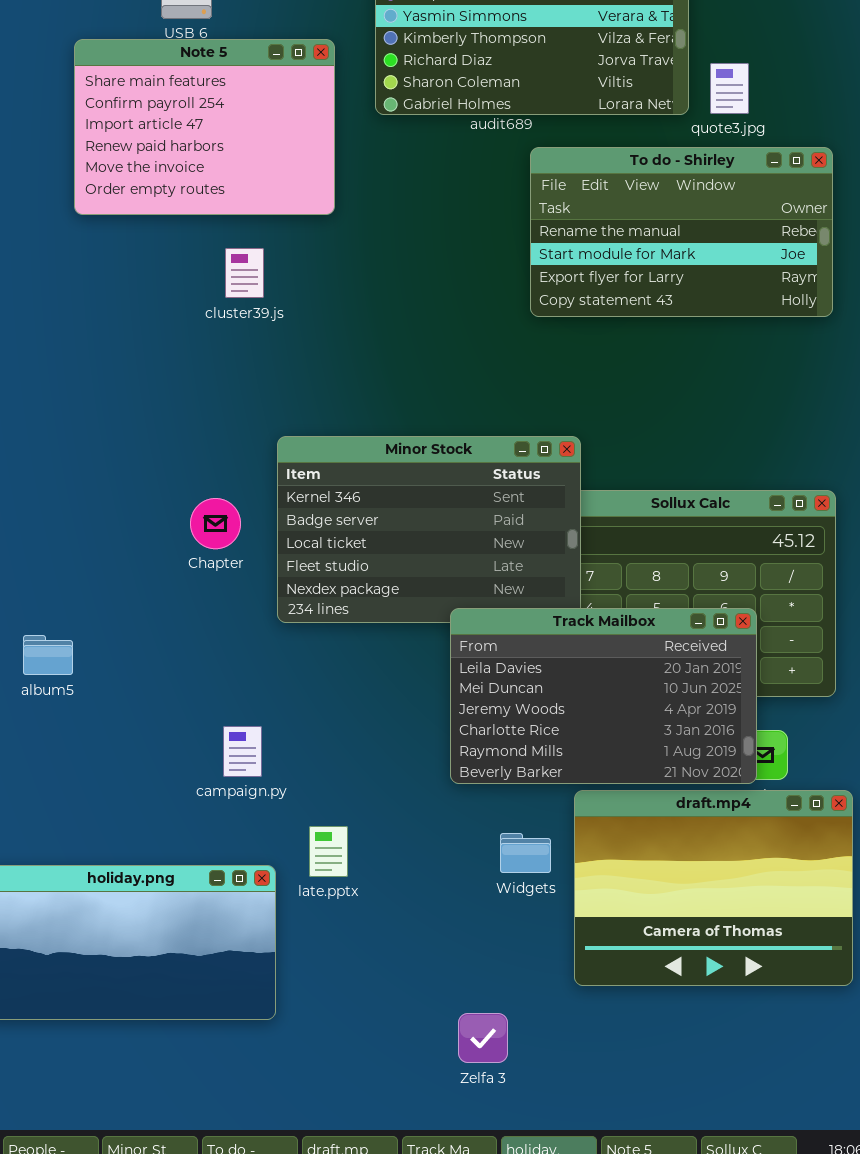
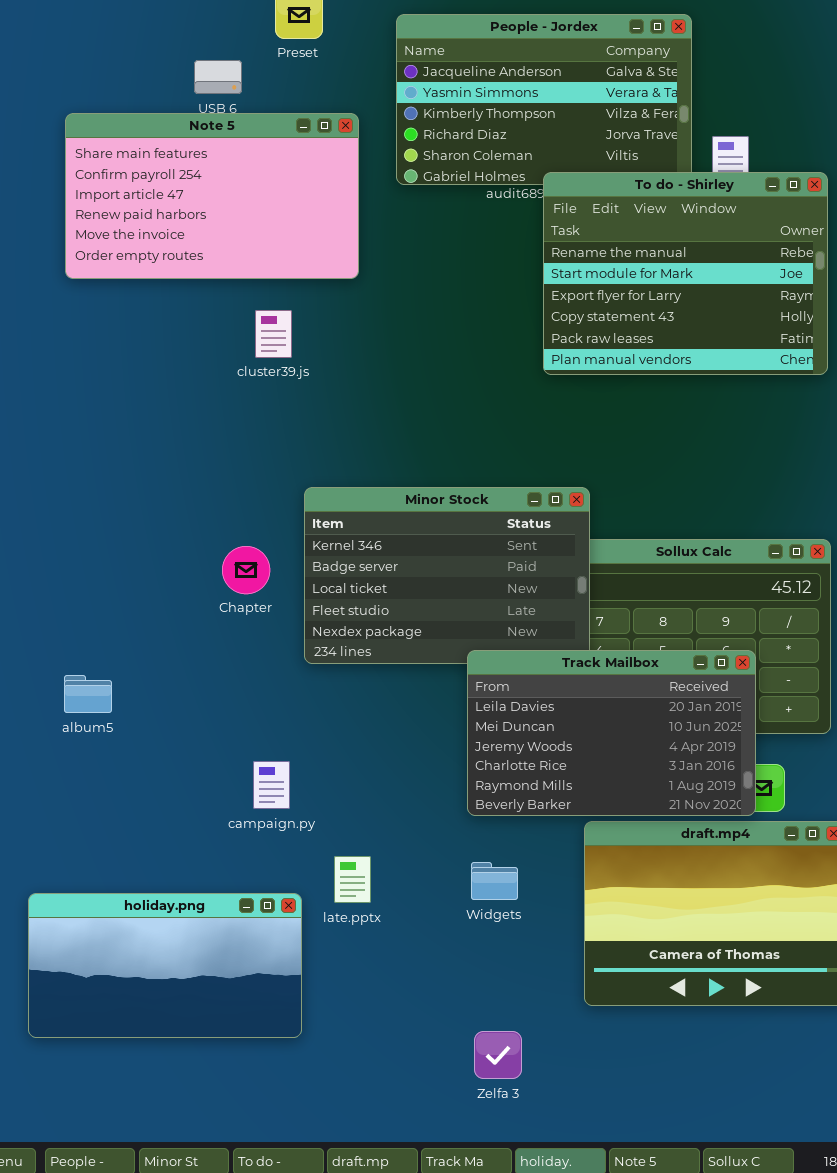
Note 5: [74,39,335,215] -> [65,113,359,279], resized
To do - Shirley: [530,147,833,317] -> [543,172,828,375], resized
Widgets: [500,833,551,873] -> [471,862,518,900], moved

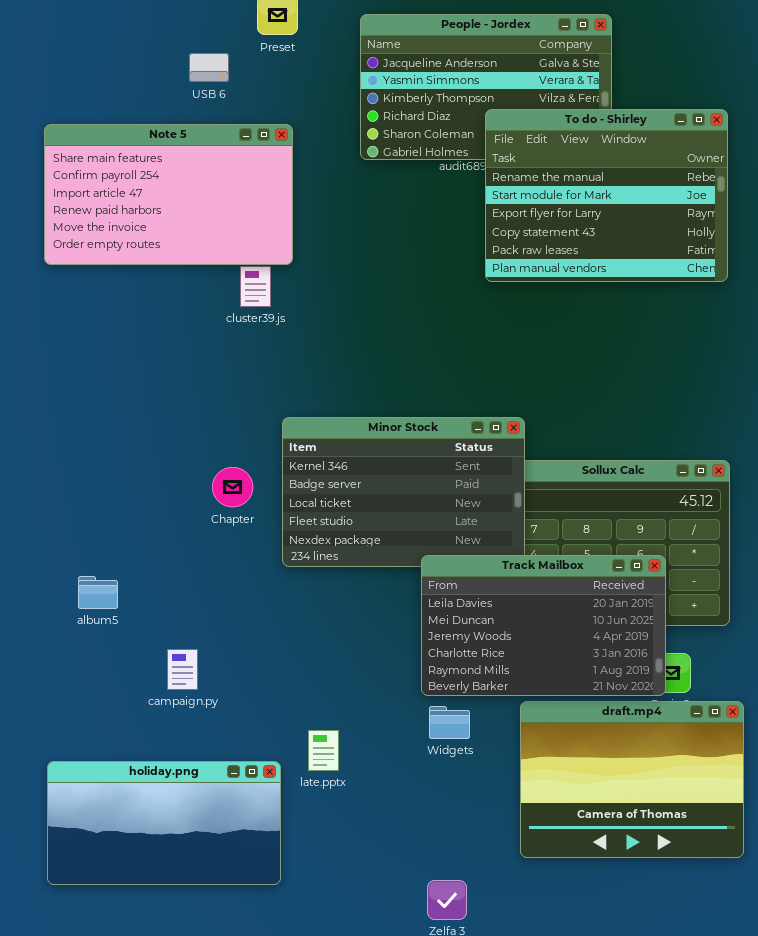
Note 5: [65,113,359,279] -> [44,124,293,265], moved
To do - Shirley: [543,172,828,375] -> [485,109,728,282], moved
campaign.py: [253,761,290,809] -> [167,649,198,690], moved
Widgets: [471,862,518,900] -> [429,706,470,739], moved

